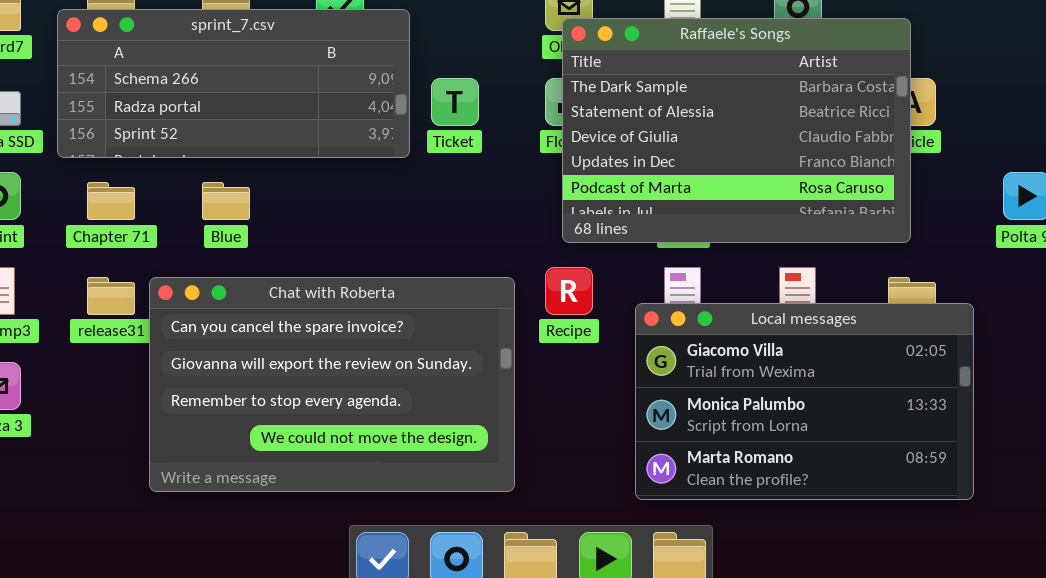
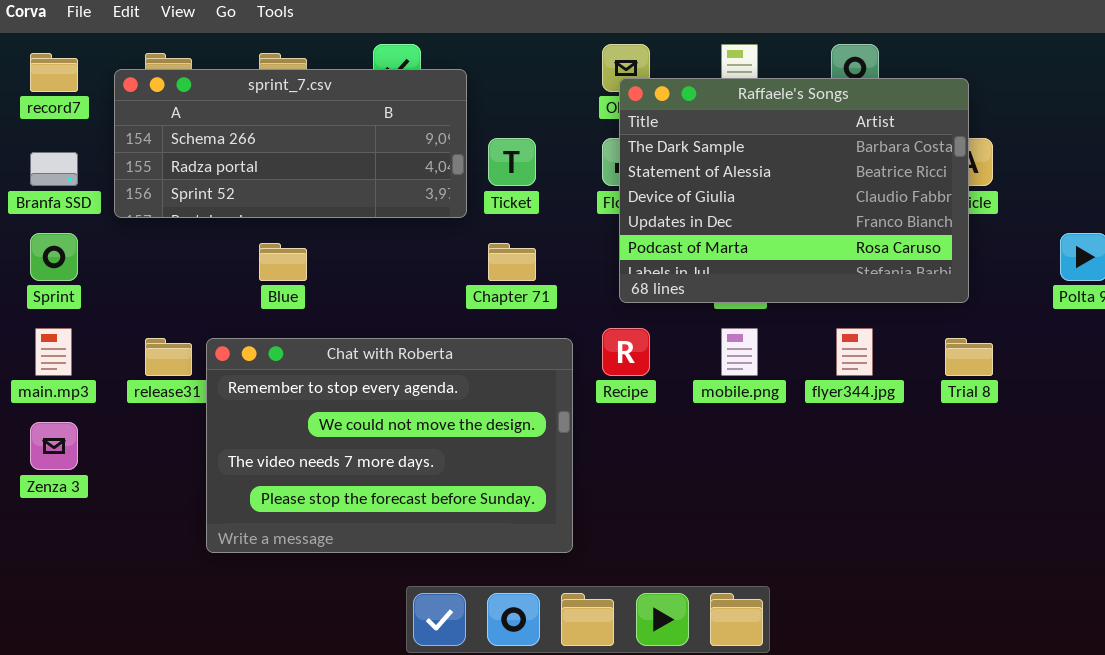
Chapter 71: [87,182,135,220] -> [488,243,536,281], moved
Chat with Roberta: [149,277,515,492] -> [206,338,573,553], scrolled down 2 rows
Local messages: [635,303,974,500] -> none, closed

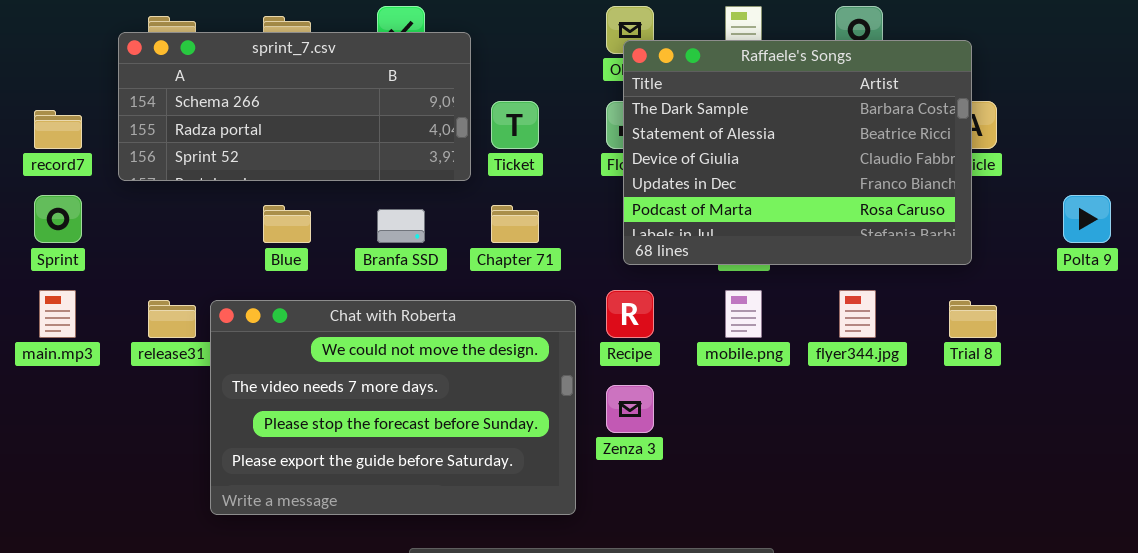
record7: [30,53,78,92] -> [34,110,82,149], moved
Branfa SSD: [30,152,78,186] -> [377,209,425,243], moved
Chat with Roberta: [206,338,573,553] -> [210,300,576,515], scrolled down 1 row
Zenza 3: [30,422,78,470] -> [606,385,654,433], moved

